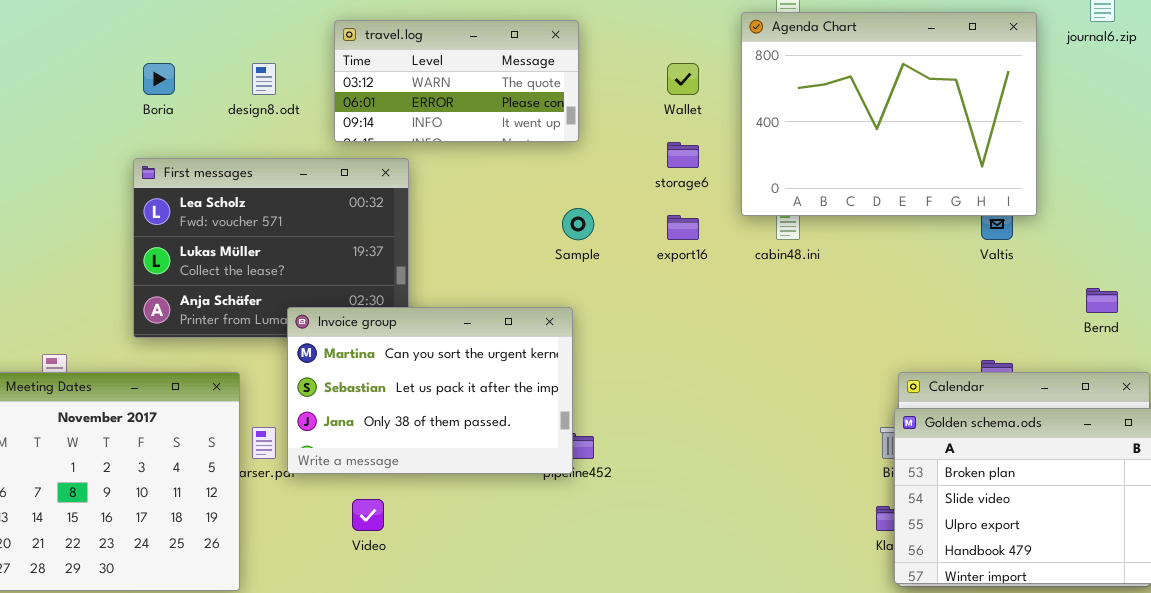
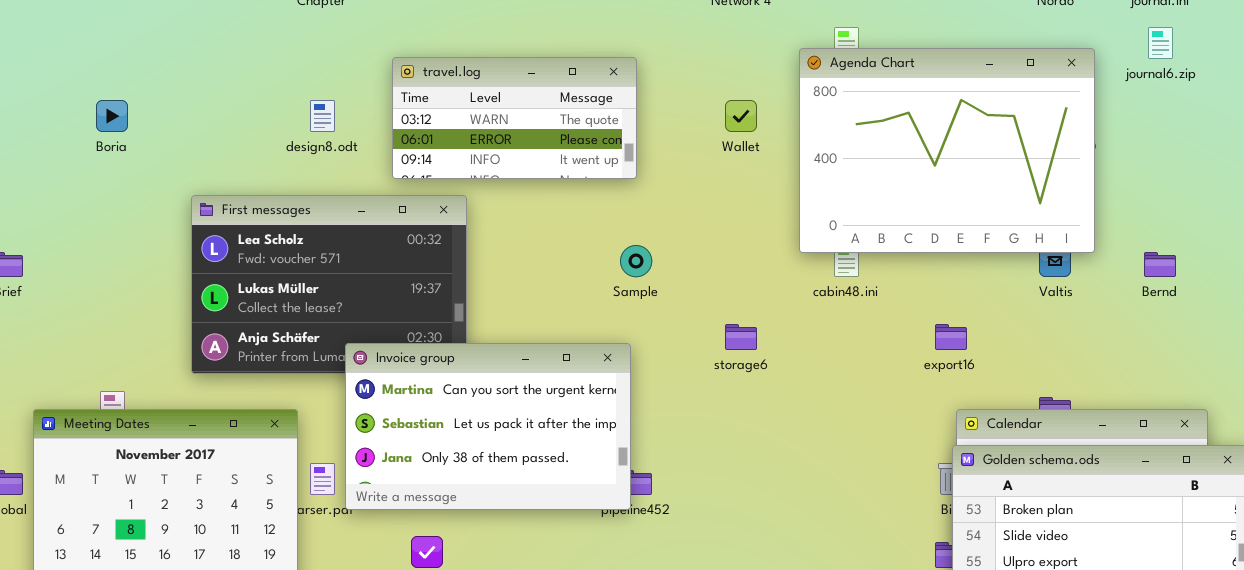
Boria: [143,63,175,95] -> [96,100,128,132], moved
storage6: [667,142,699,168] -> [725,324,757,350], moved
export16: [667,215,699,240] -> [935,324,967,350], moved
Bernd: [1086,288,1118,313] -> [1144,252,1176,277], moved

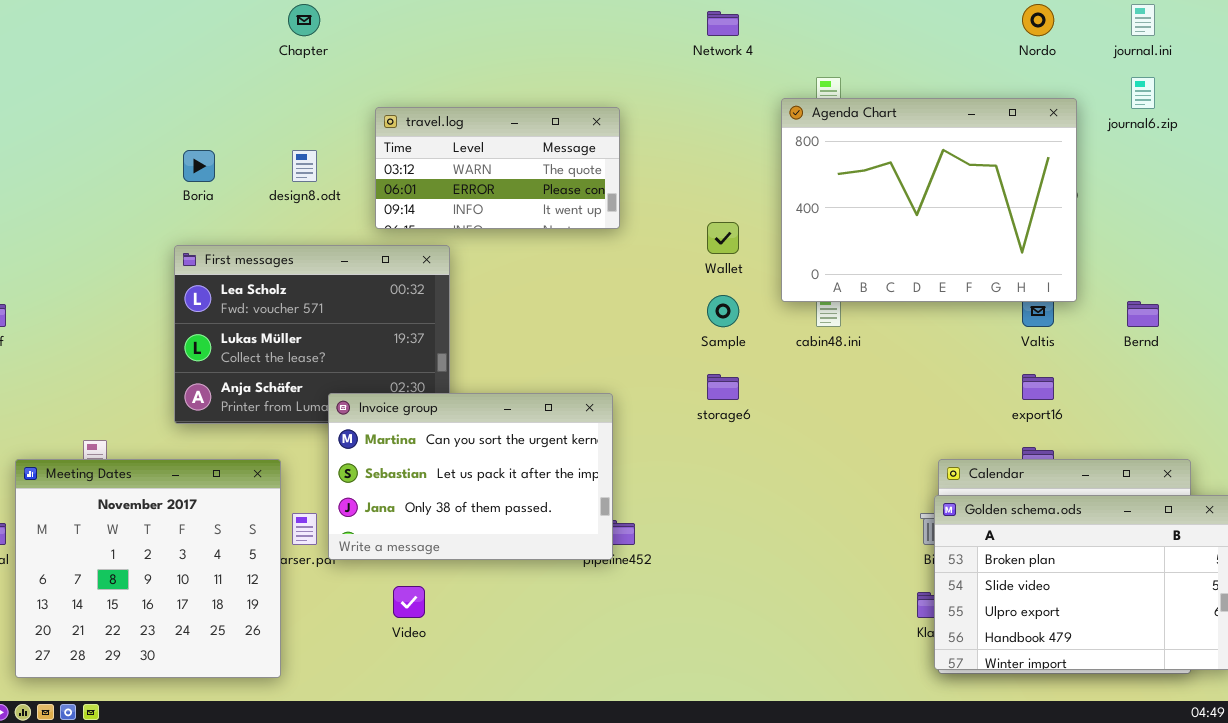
Boria: [96,100,128,132] -> [183,150,215,182], moved
Wallet: [725,100,757,132] -> [707,222,739,254], moved
Sample: [620,245,652,277] -> [707,295,739,327], moved
export16: [935,324,967,350] -> [1022,374,1054,400], moved

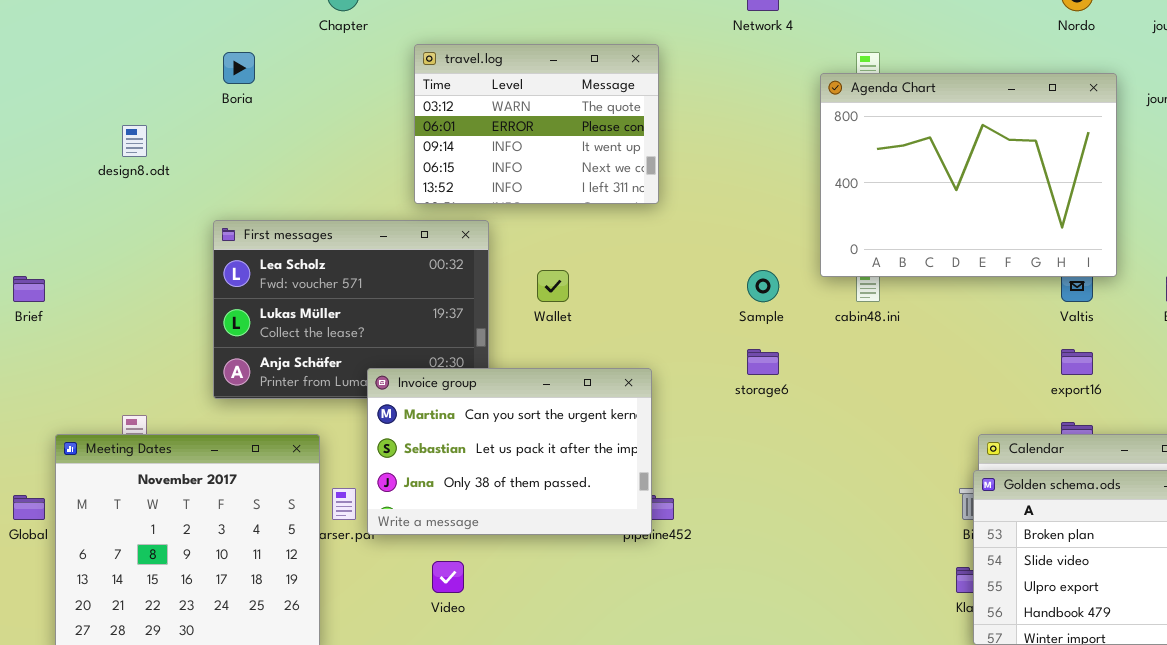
travel.log: [375,107,620,229] -> [414,44,659,204], resized
Boria: [183,150,215,182] -> [223,52,255,84], moved
design8.odt: [292,150,317,182] -> [122,125,147,157], moved
Wallet: [707,222,739,254] -> [537,270,569,302], moved

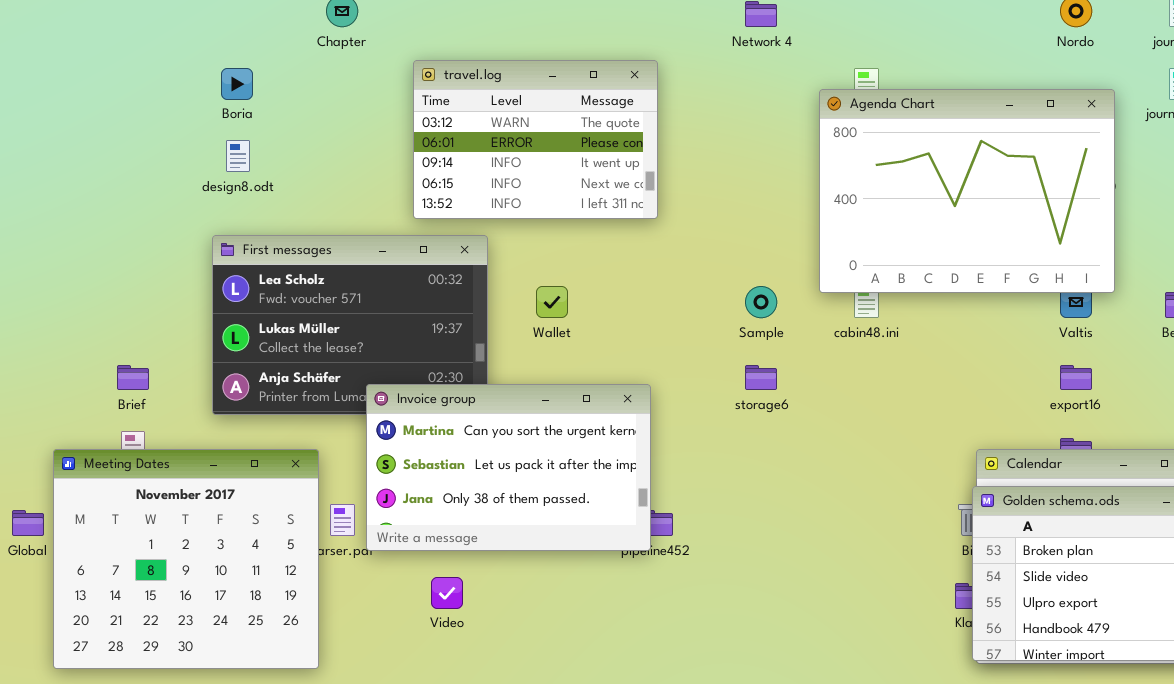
design8.odt: [122,125,147,157] -> [226,140,250,172], moved
Brief: [13,276,45,302] -> [117,365,149,390], moved

